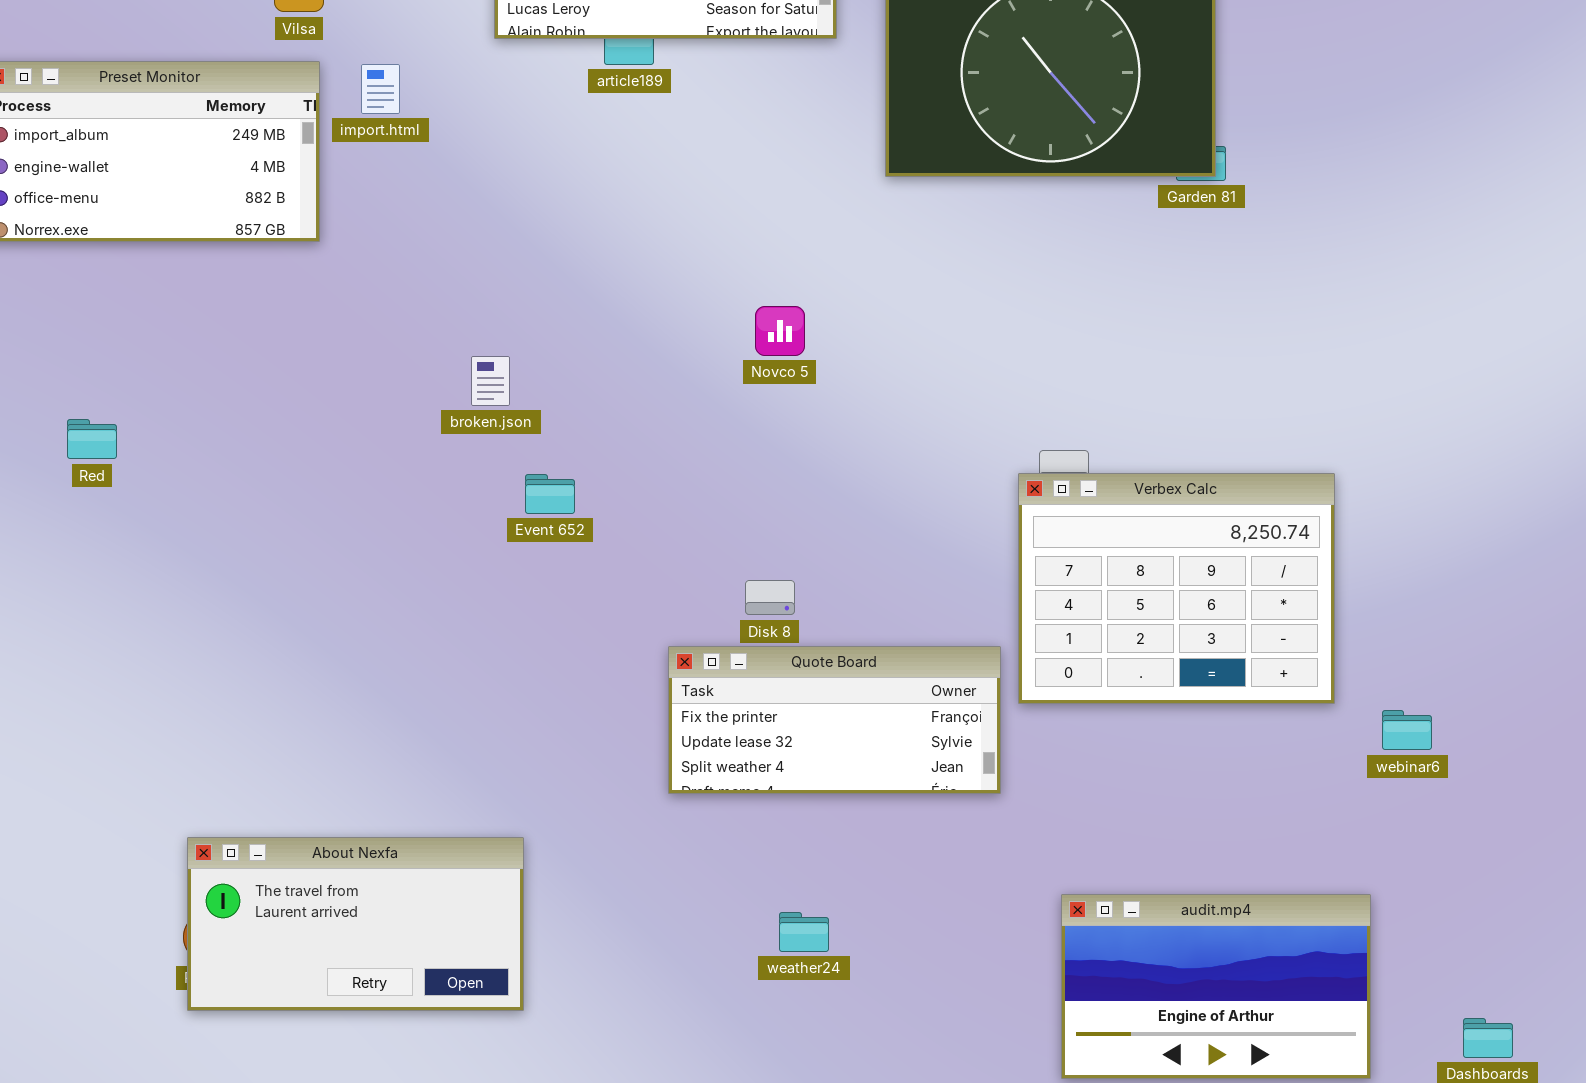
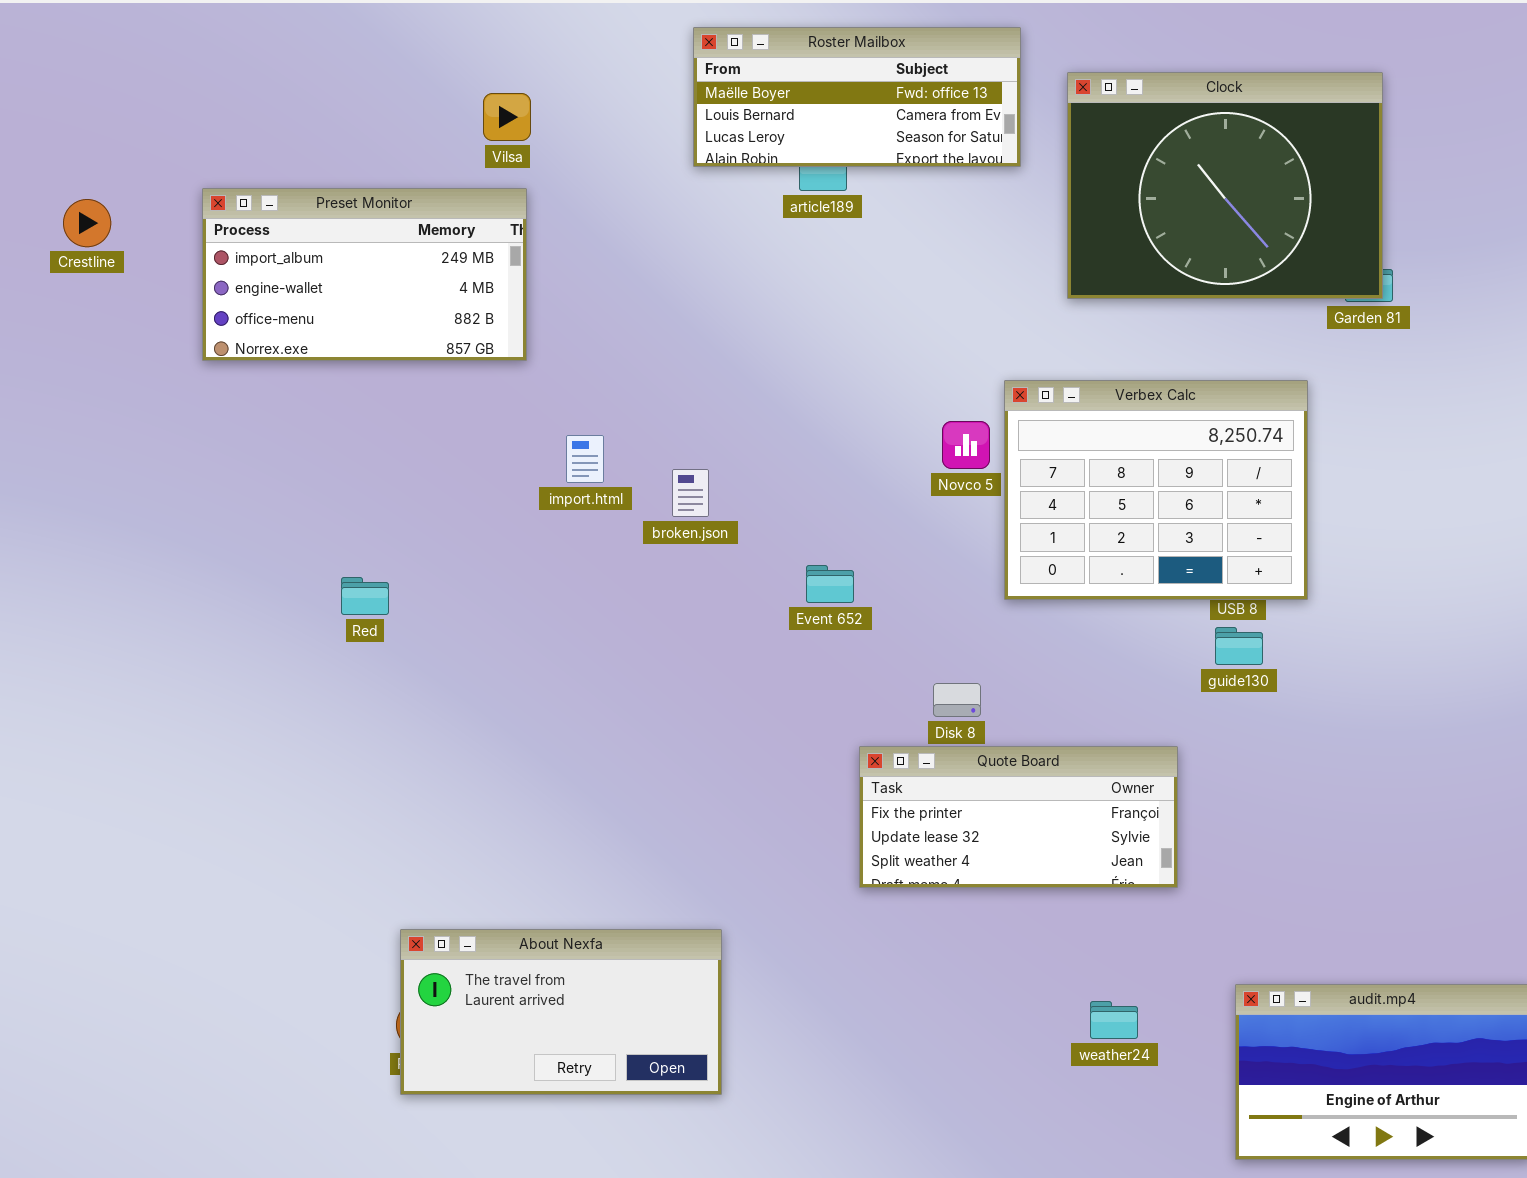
import.html: [361,64,400,114] -> [566,435,604,483], moved
Red: [67,419,117,459] -> [341,577,389,615], moved
Verbex Calc: [1018,473,1335,704] -> [1004,380,1308,600], moved
Event 652: [525,474,575,514] -> [806,565,854,603], moved
weather24: [779,912,829,952] -> [1090,1001,1138,1039], moved

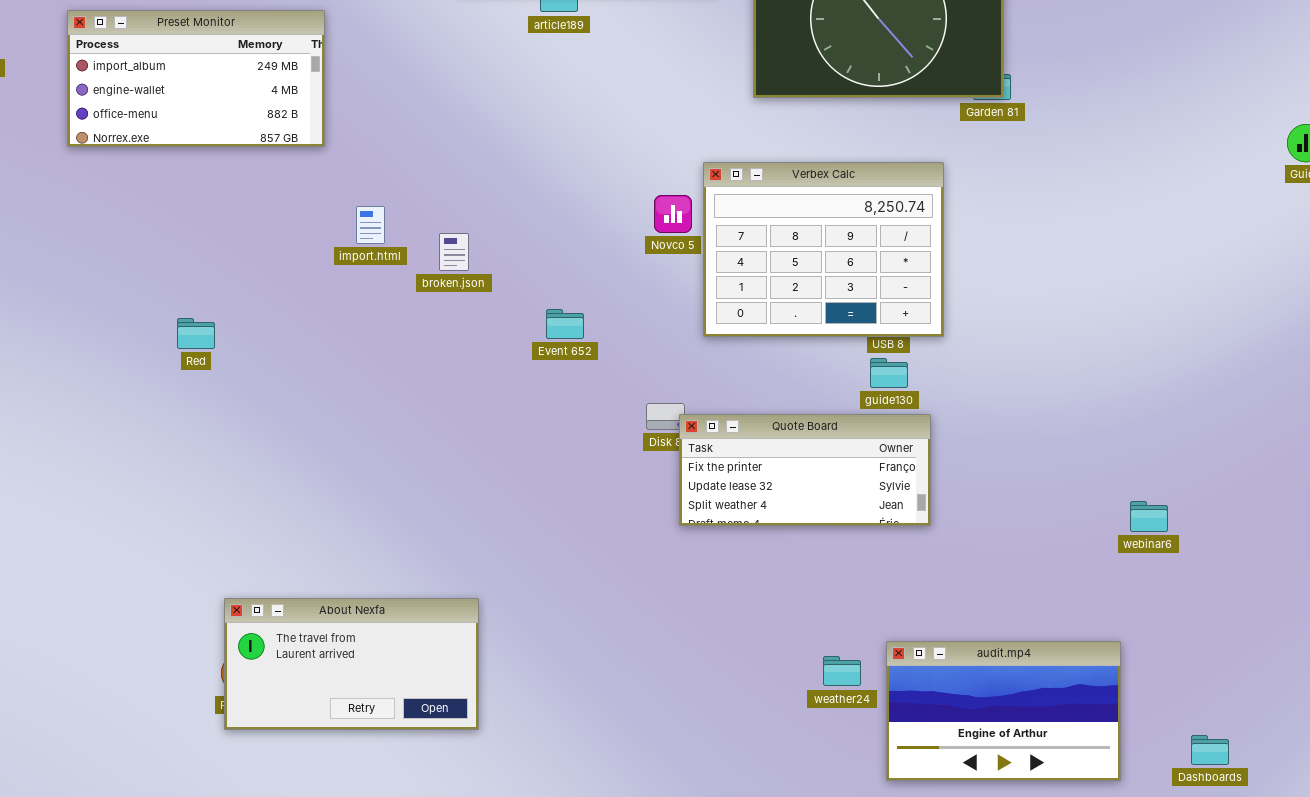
Quote Board: [859,746,1178,888] -> [679,414,931,526], moved
weather24: [1090,1001,1138,1039] -> [823,656,861,686], moved

